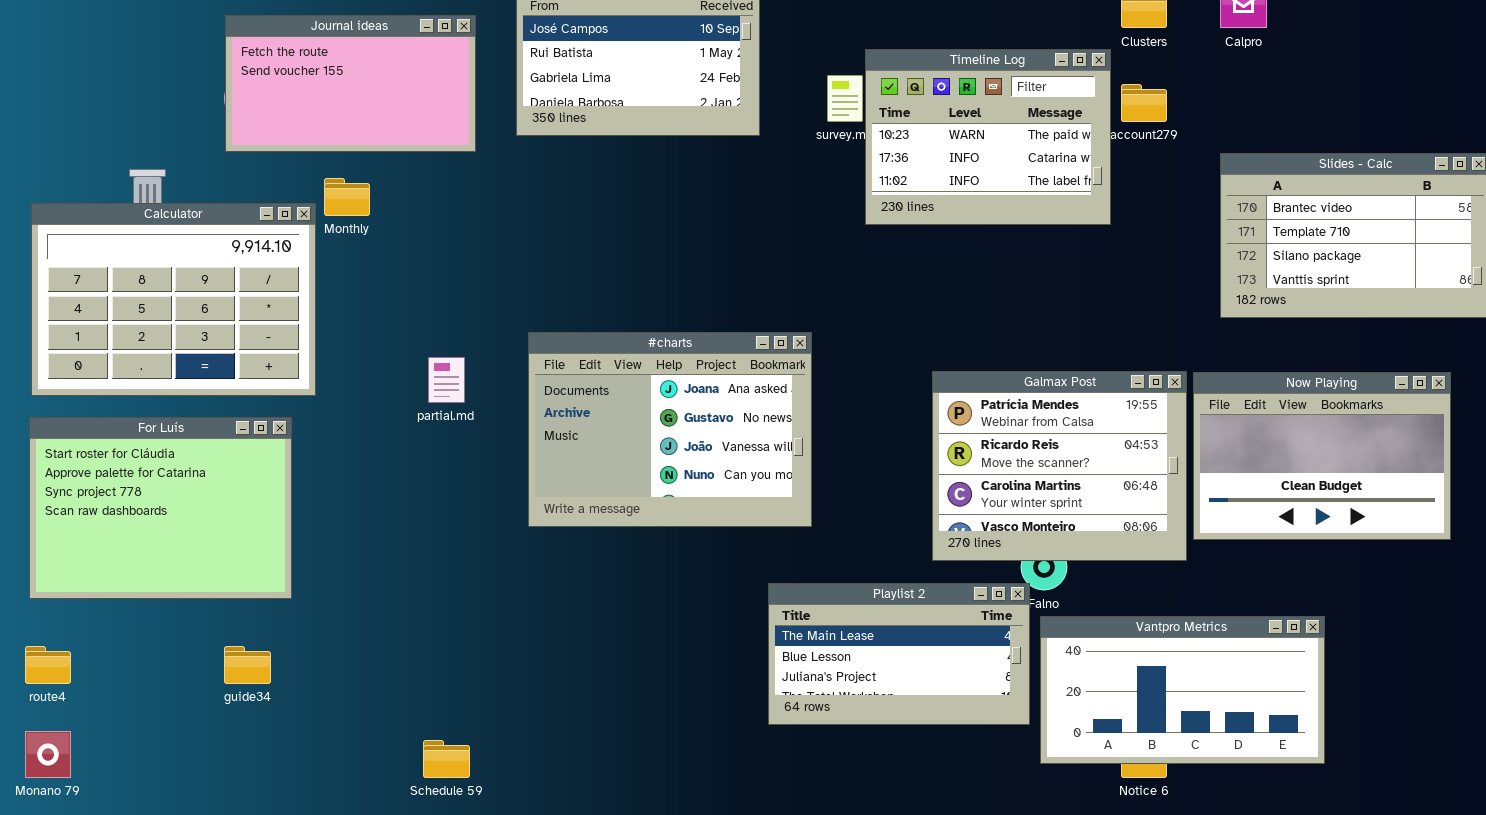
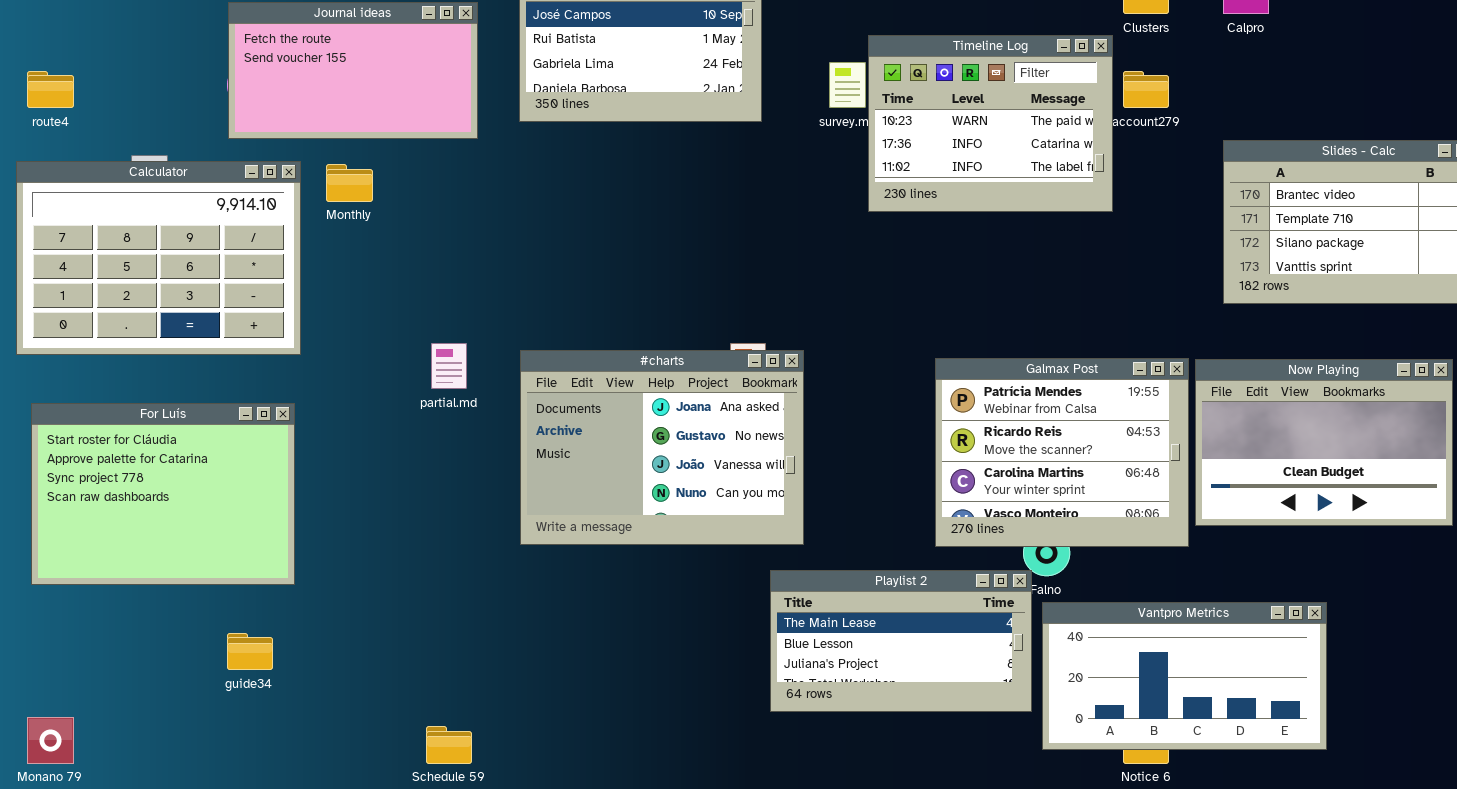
Calculator: [31,203,316,396] -> [16,161,301,355], moved
#charts: [528,332,812,527] -> [520,350,804,545], moved
route4: [25,646,71,684] -> [27,71,74,108], moved

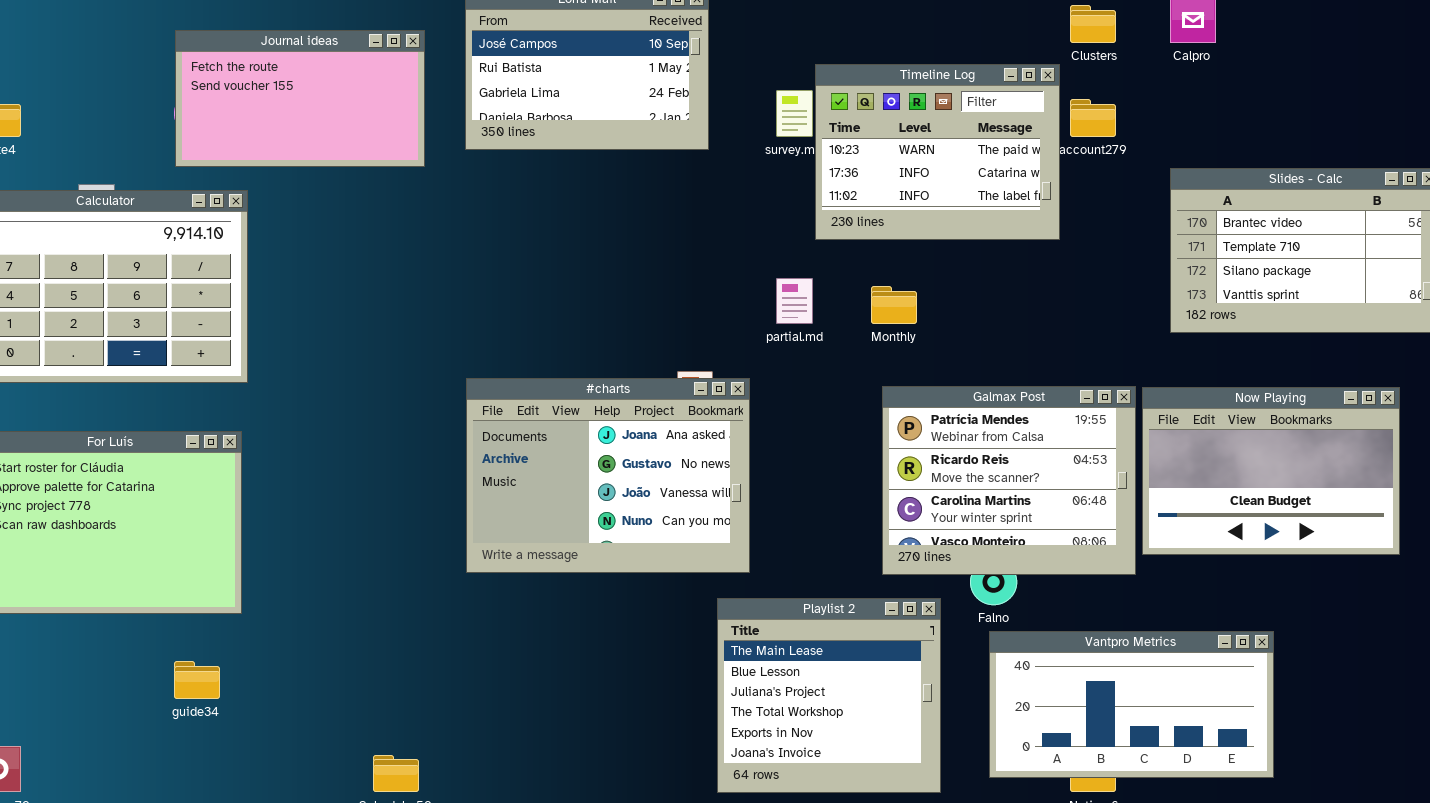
Monthly: [326,164,373,202] -> [871,286,917,324], moved
partial.md: [431,343,467,389] -> [776,278,813,324], moved
Playlist 2: [770,570,1032,712] -> [717,598,941,793], resized

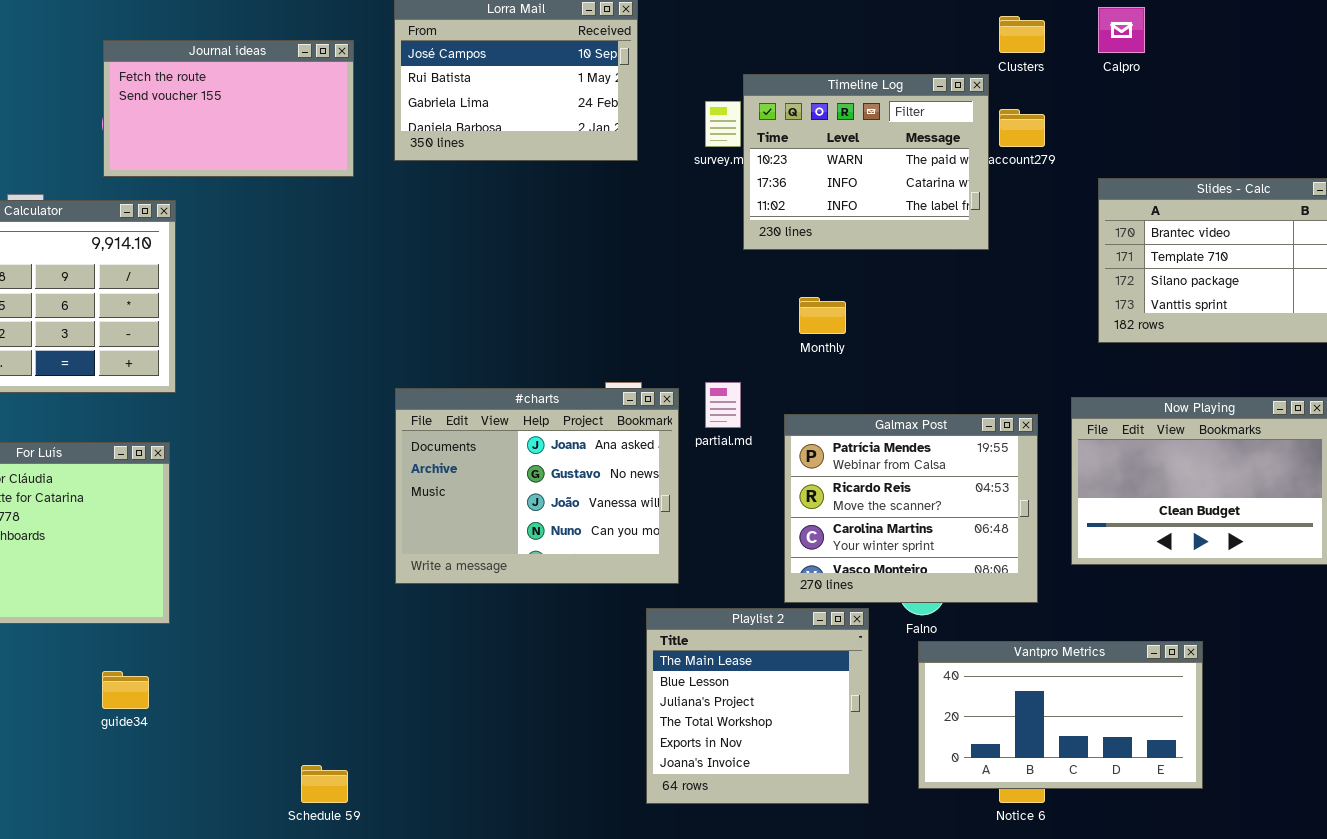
partial.md: [776,278,813,324] -> [705,382,741,428], moved
Galmax Post: [882,386,1136,575] -> [784,414,1038,603], moved

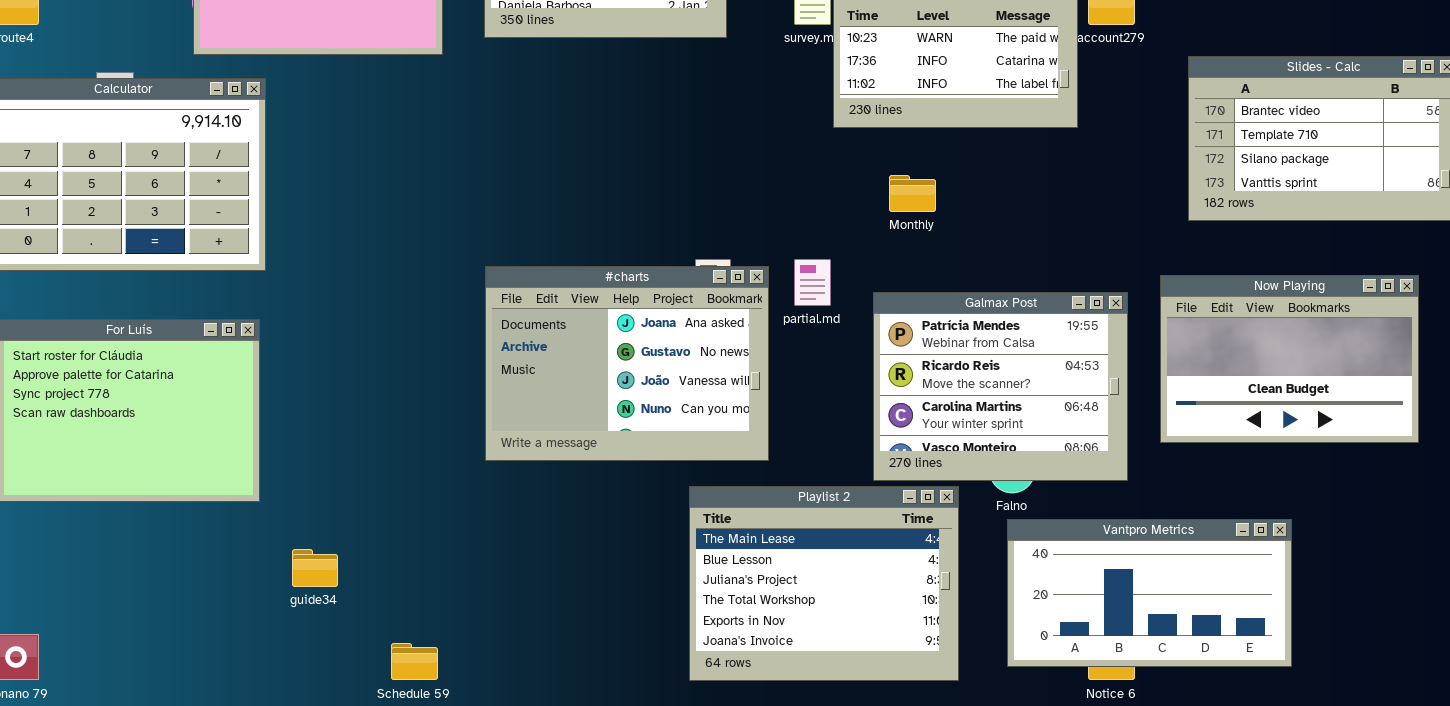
Playlist 2: [646,608,869,804] -> [689,486,959,681], resized
guide34: [102,671,149,709] -> [292,549,338,587], moved

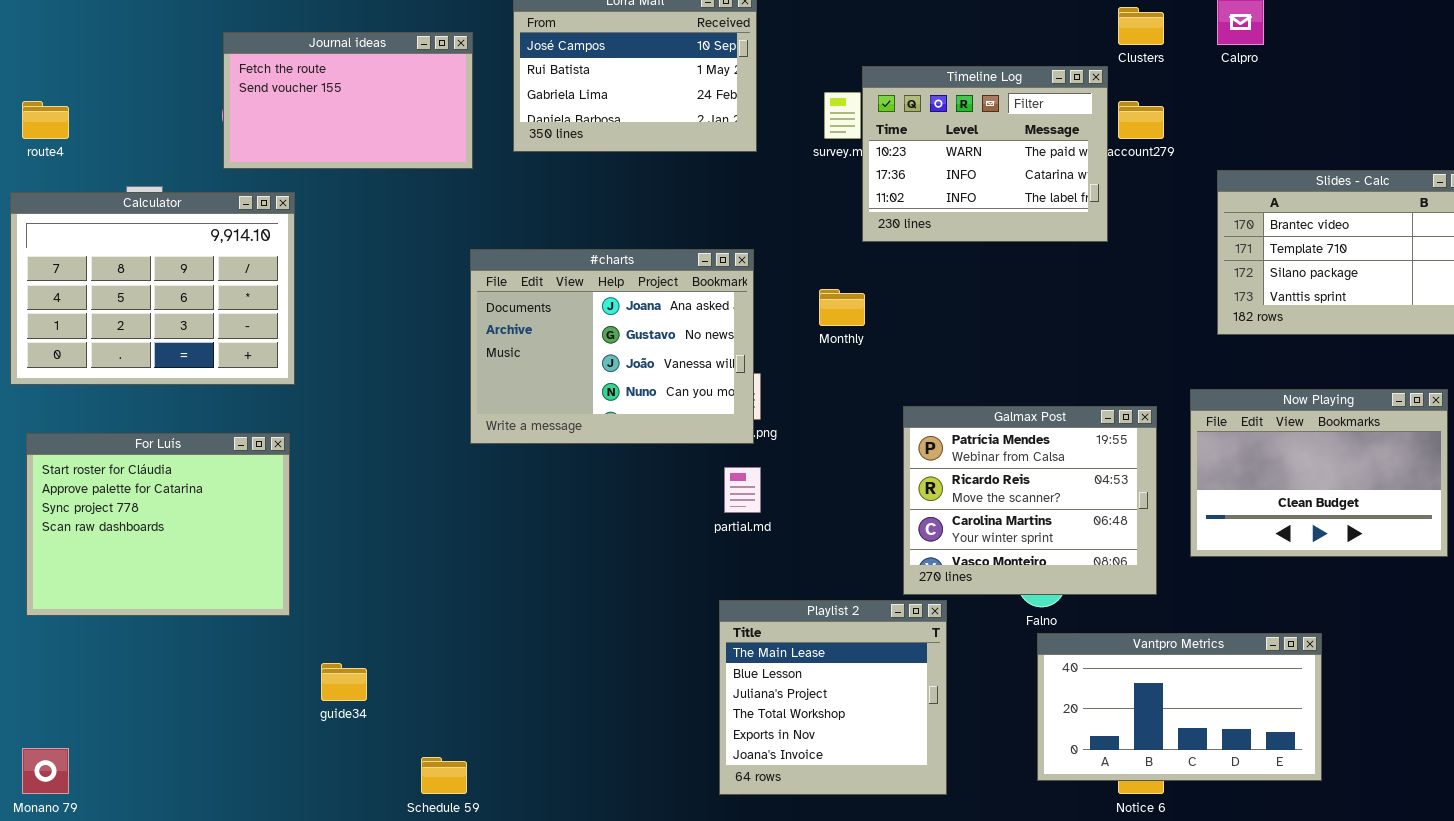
Monthly: [889,175,936,212] -> [819,289,865,326], moved
partial.md: [794,259,831,306] -> [724,467,761,513], moved
#charts: [485,266,769,461] -> [470,249,754,444], moved
Playlist 2: [689,486,959,681] -> [719,600,947,795], resized

